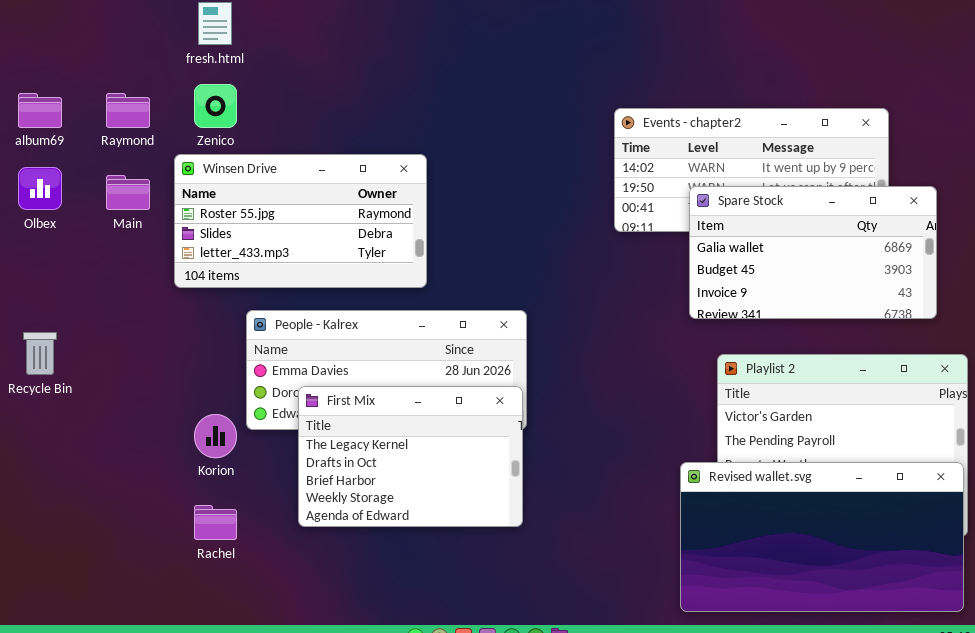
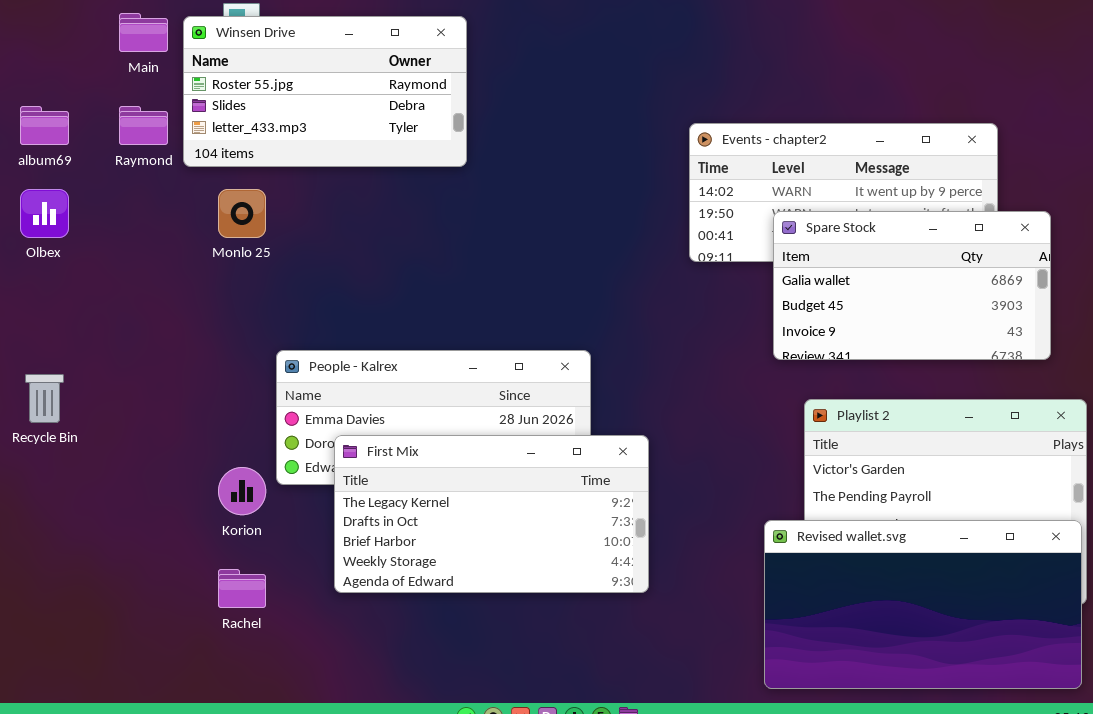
Winsen Drive: [174,154,427,288] -> [183,16,467,167], moved
Main: [106,175,150,210] -> [119,13,168,52], moved
First Mix: [298,386,523,527] -> [334,435,649,593], resized

